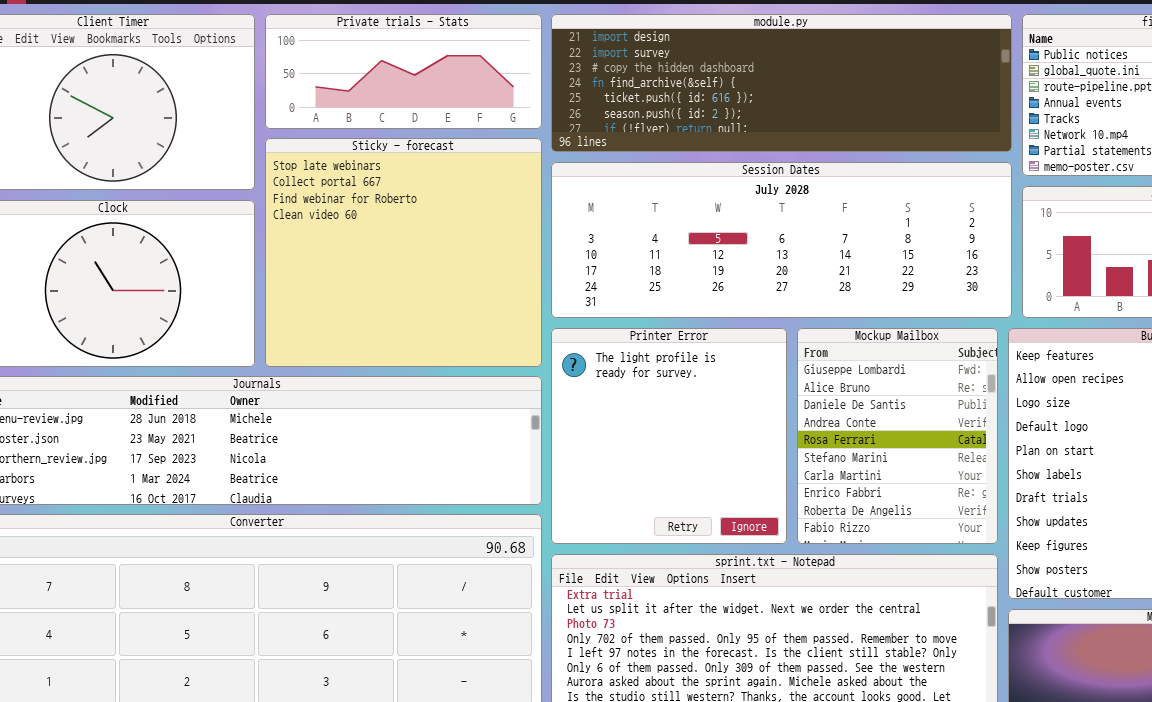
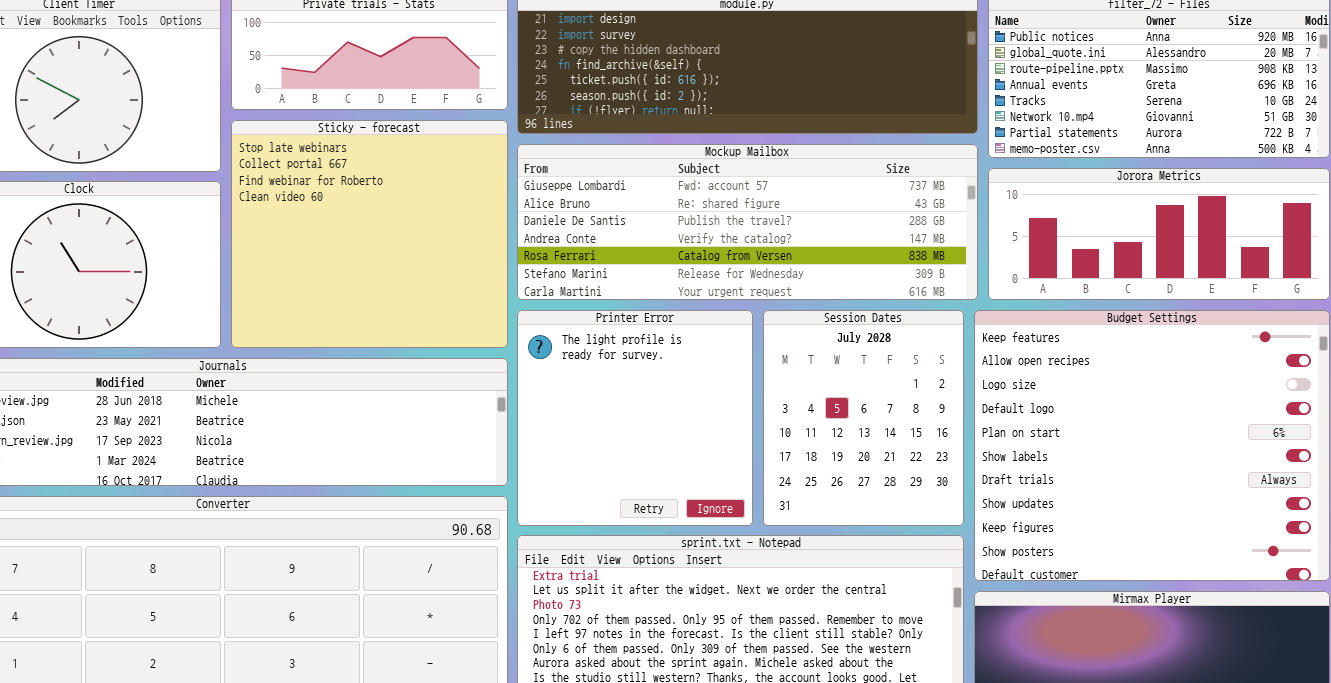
Session Dates: [551,162,1012,318] -> [763,310,964,526], moved, resized
Mockup Mailbox: [797,328,998,544] -> [517,144,978,300], moved, resized

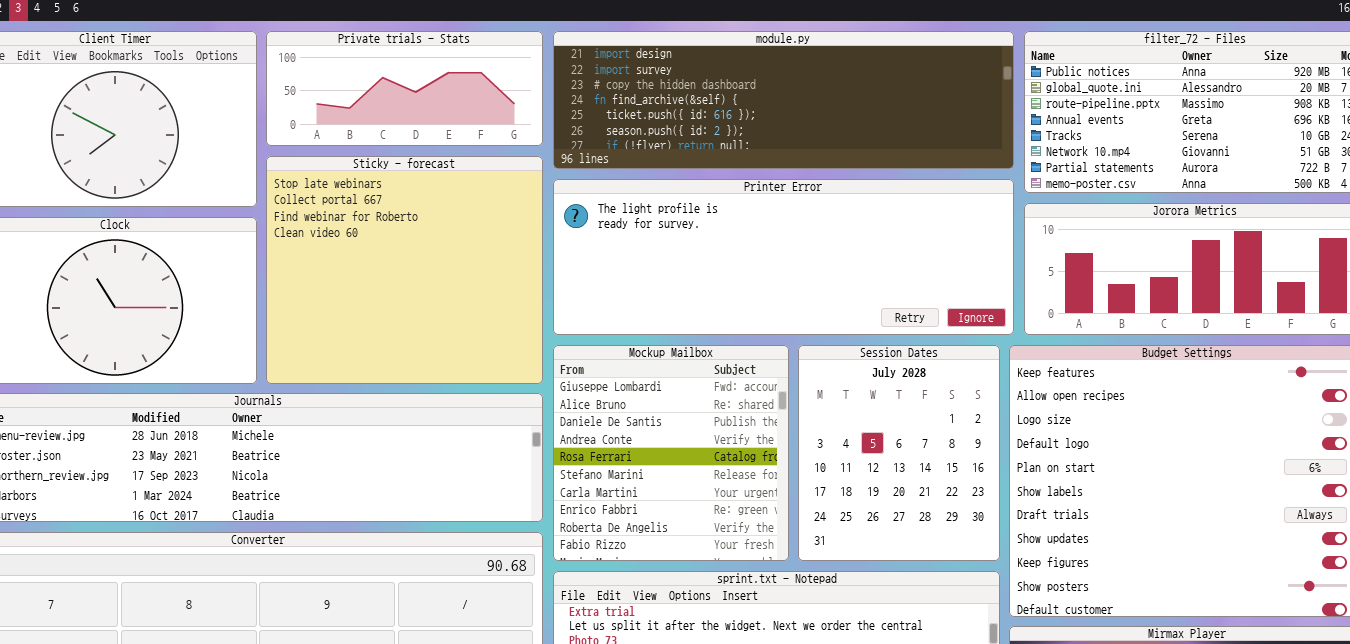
Mockup Mailbox: [517,144,978,300] -> [553,345,789,561], moved, resized
Printer Error: [517,310,753,526] -> [553,179,1014,335], moved, resized

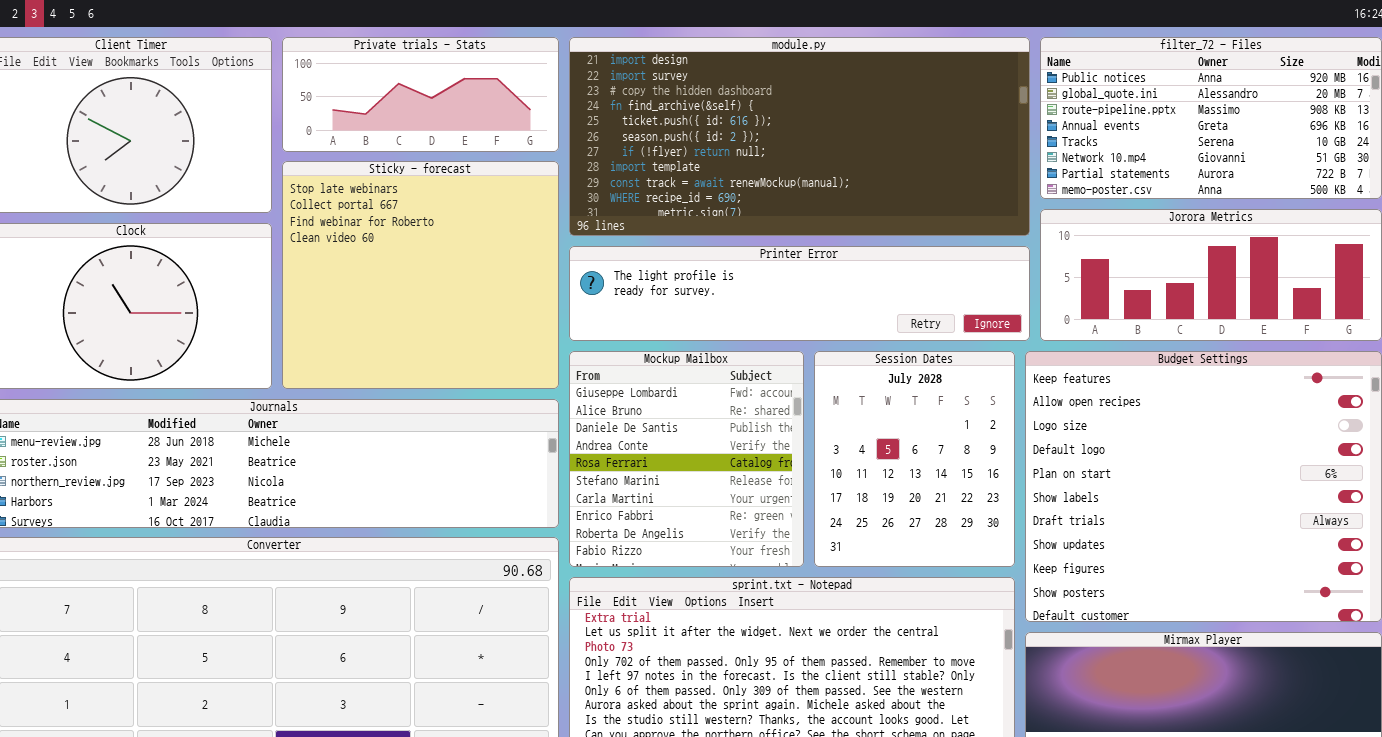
module.py: [553,31,1014,169] -> [569,37,1030,236], resized
Printer Error: [553,179,1014,335] -> [569,246,1030,341], resized

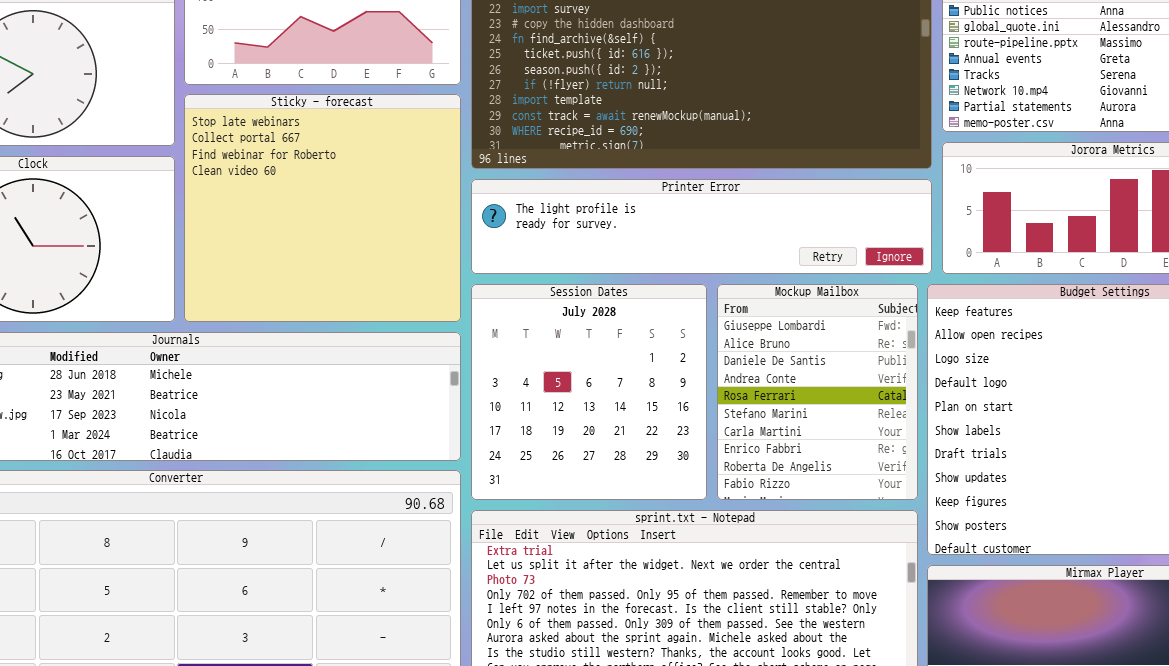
Mockup Mailbox: [569,351,804,567] -> [717,284,918,500], moved, resized
Session Dates: [814,351,1015,567] -> [471,284,707,500], moved, resized

